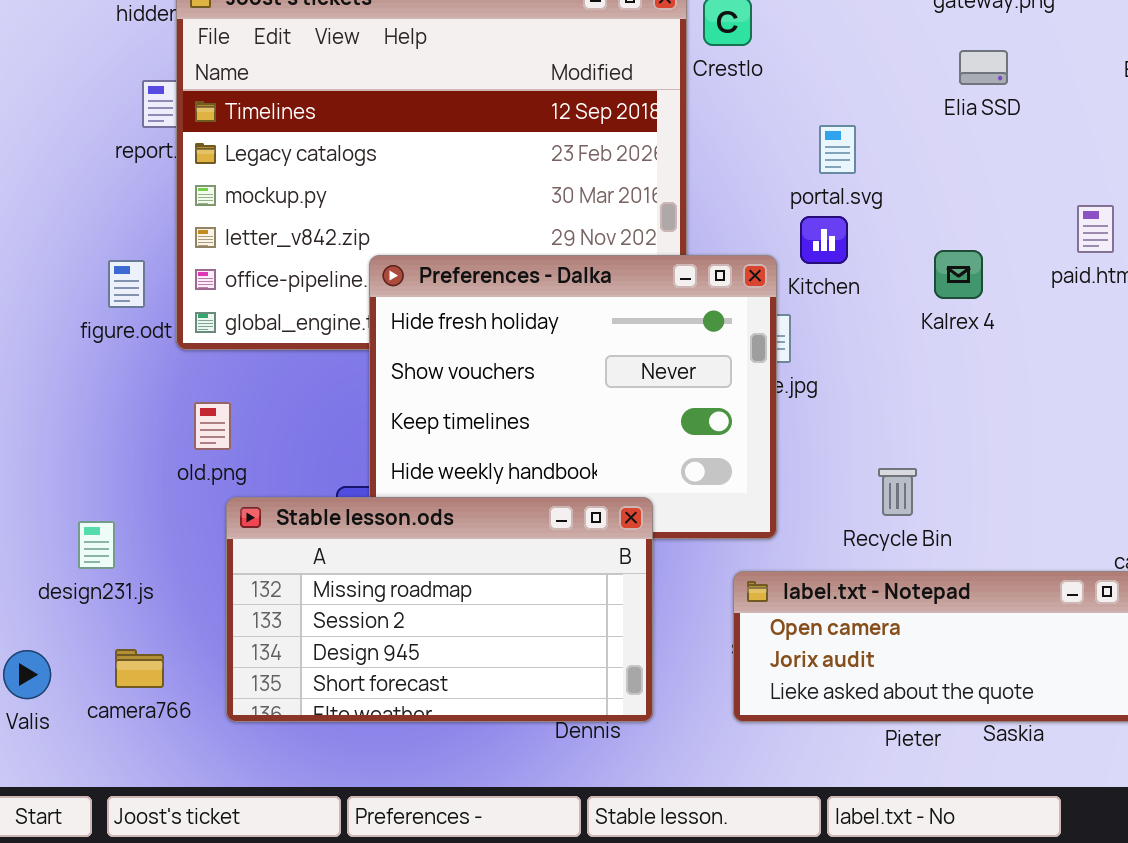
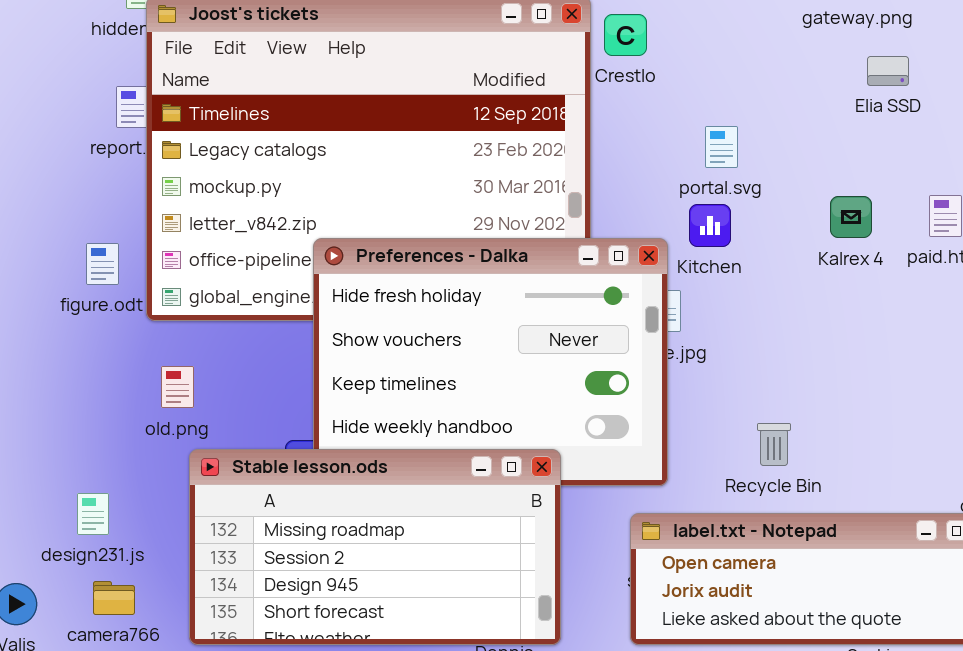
Elia SSD: [959,50,1008,85] -> [867,56,909,86], moved
Kalrex 4: [934,250,983,299] -> [830,196,872,238], moved
design231.js: [78,521,115,569] -> [77,493,109,535], moved

